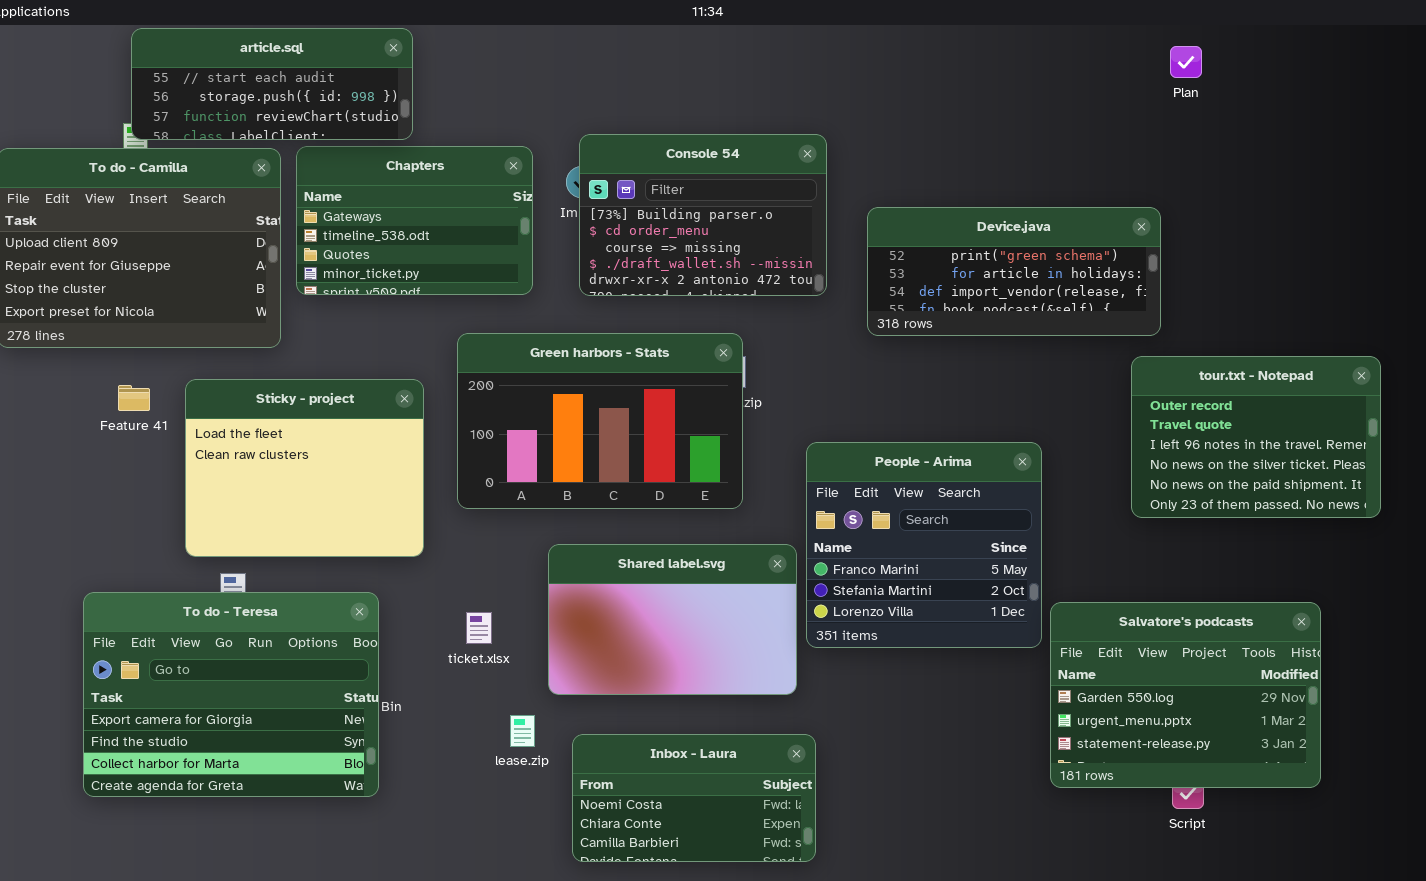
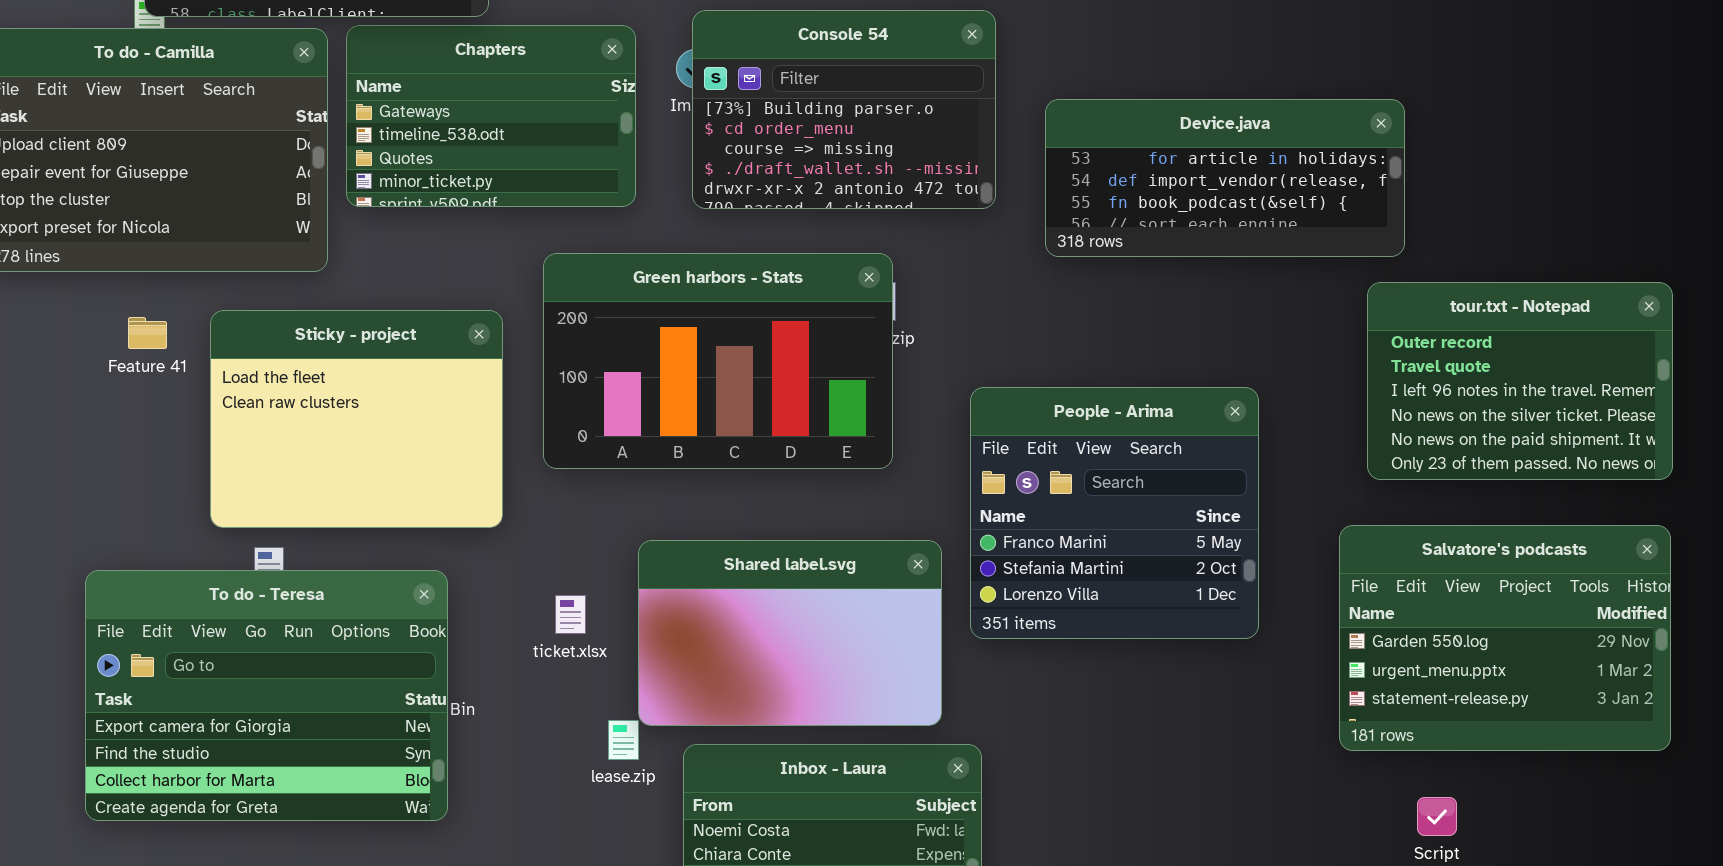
Device.java: [867,207,1161,336] -> [1045,99,1405,257], scrolled down 1 row
Shared label.svg: [548,544,797,695] -> [638,540,942,726], moved
Salvatore's podcasts: [1050,602,1321,788] -> [1339,525,1671,751], moved

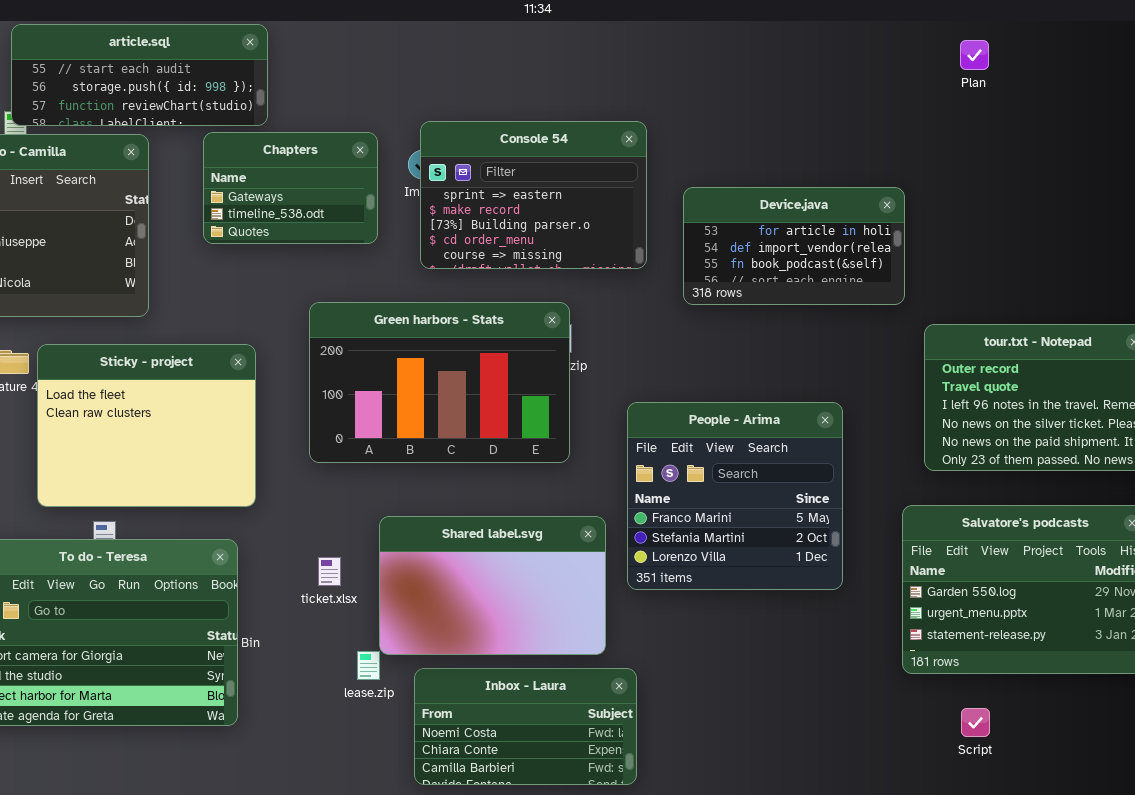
Console 54: [692,10,996,209] -> [420,121,647,269], scrolled up 2 rows
Chapters: [346,25,636,207] -> [203,132,378,244], resized
Device.java: [1045,99,1405,257] -> [683,187,905,305], resized
Sticky - project: [210,310,503,528] -> [37,344,256,507], moved

